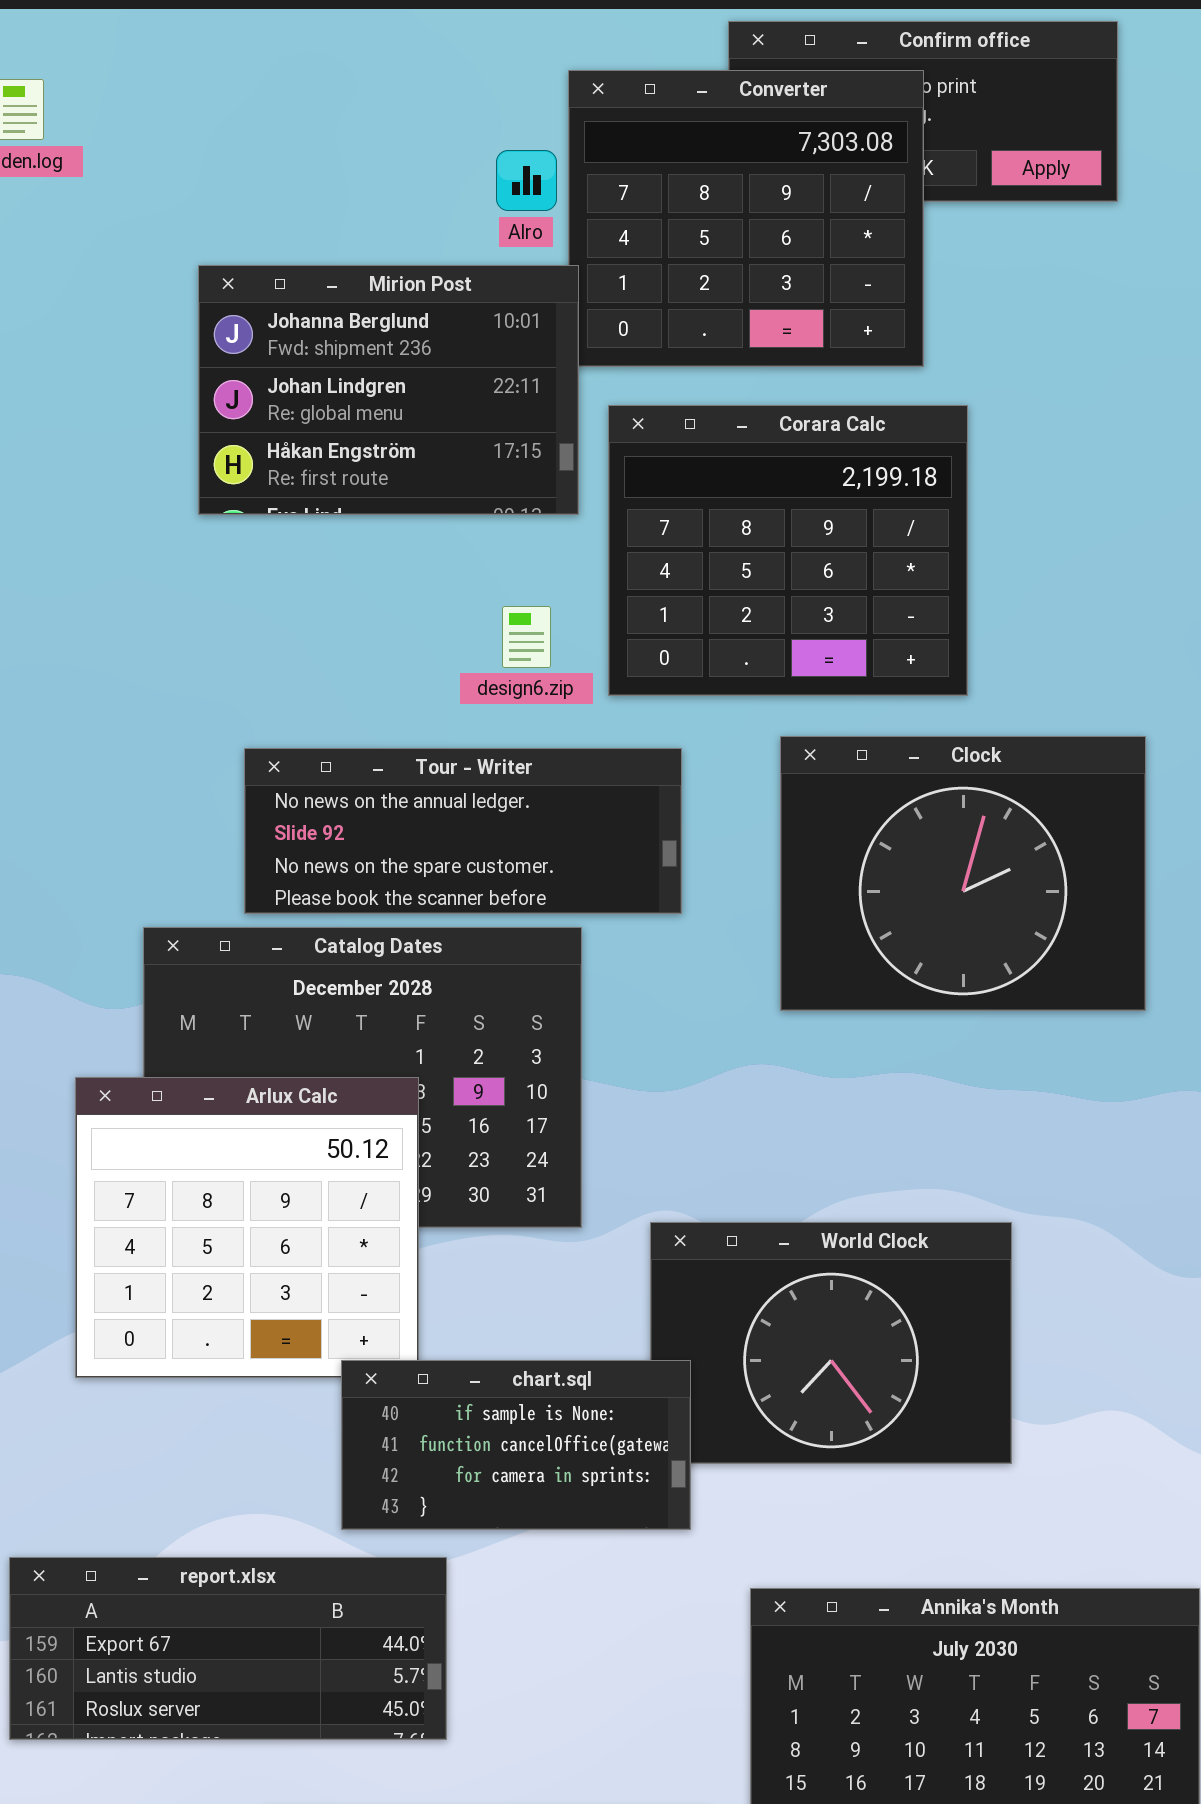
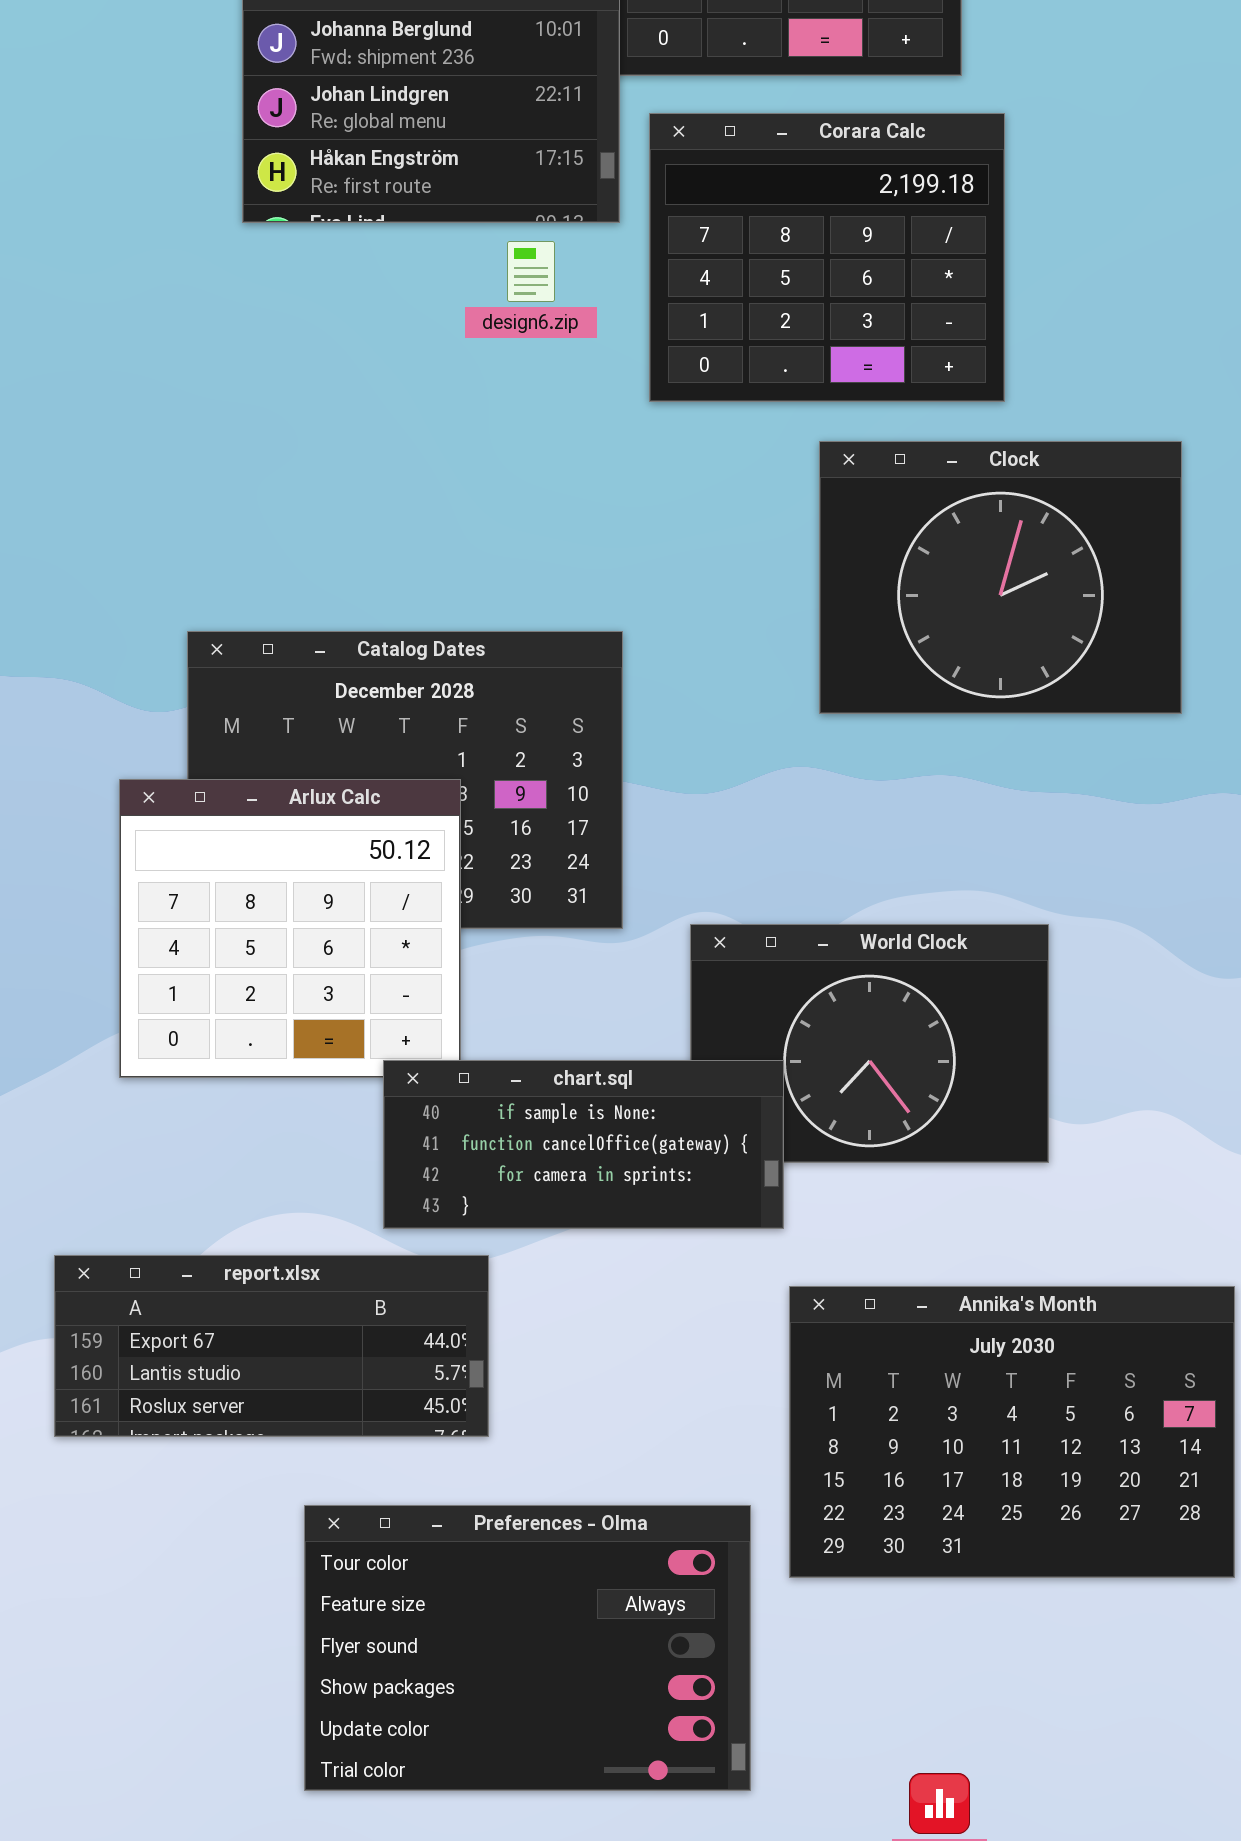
design6.zip: [502,606,551,668] -> [507,241,555,302], moved
Tour - Writer: [244,748,682,914] -> none, closed
chart.sql: [341,1360,691,1530] -> [383,1060,784,1229], resized

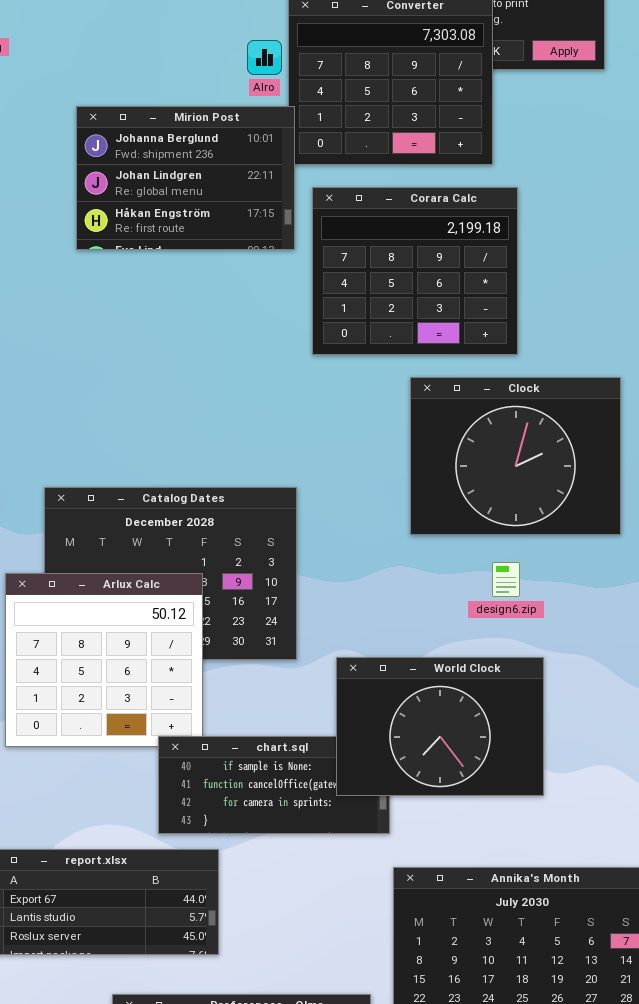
design6.zip: [507,241,555,302] -> [492,562,520,597], moved
World Clock: [690,924,1049,1163] -> [336,657,544,796], raised

